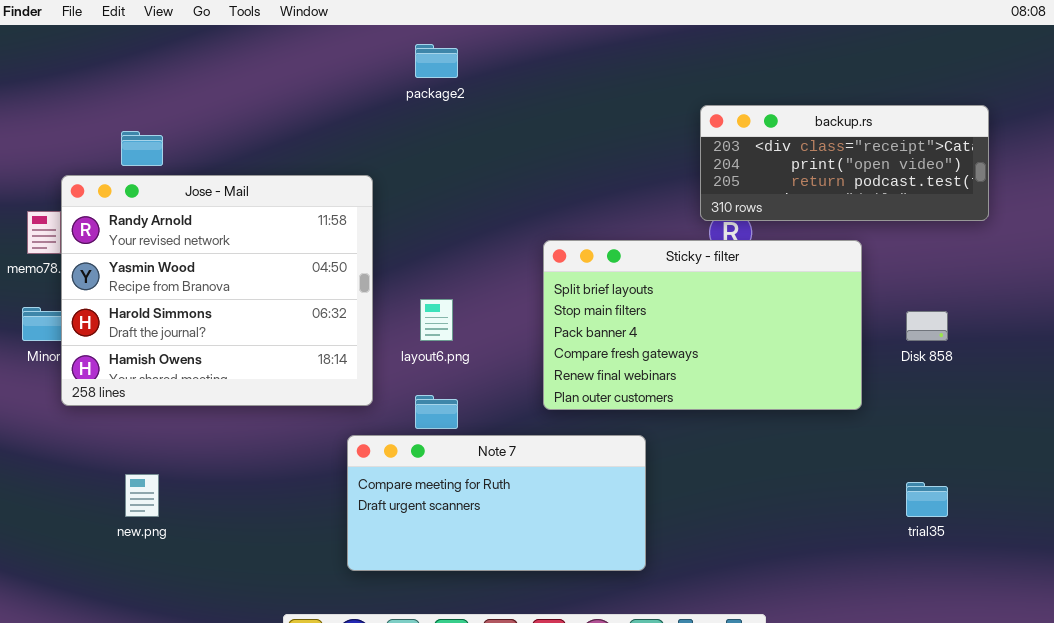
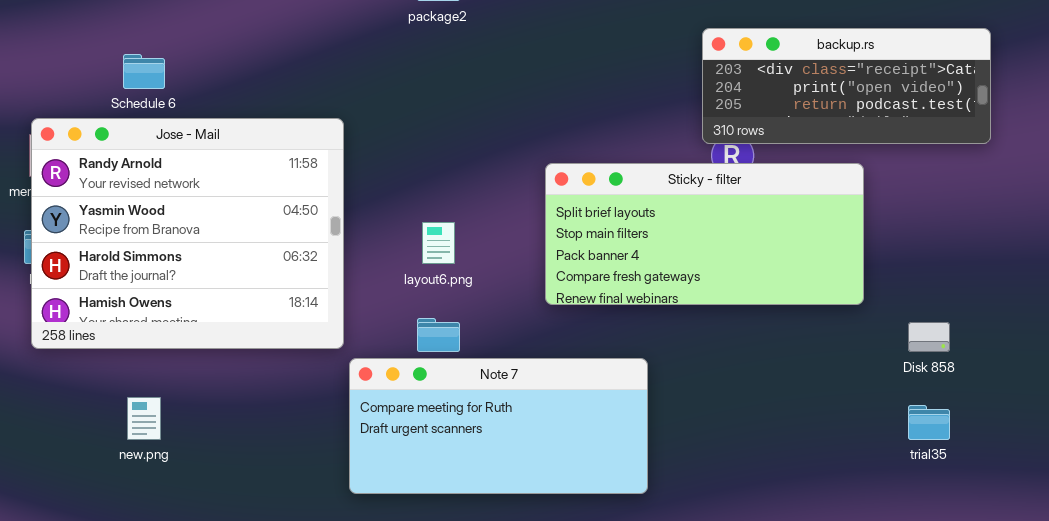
Jose - Mail: [61,175,373,406] -> [31,118,344,349], moved
Sticky - filter: [543,240,862,410] -> [545,163,864,305], resized
Disk 858: [906,311,948,341] -> [908,322,950,352], moved

